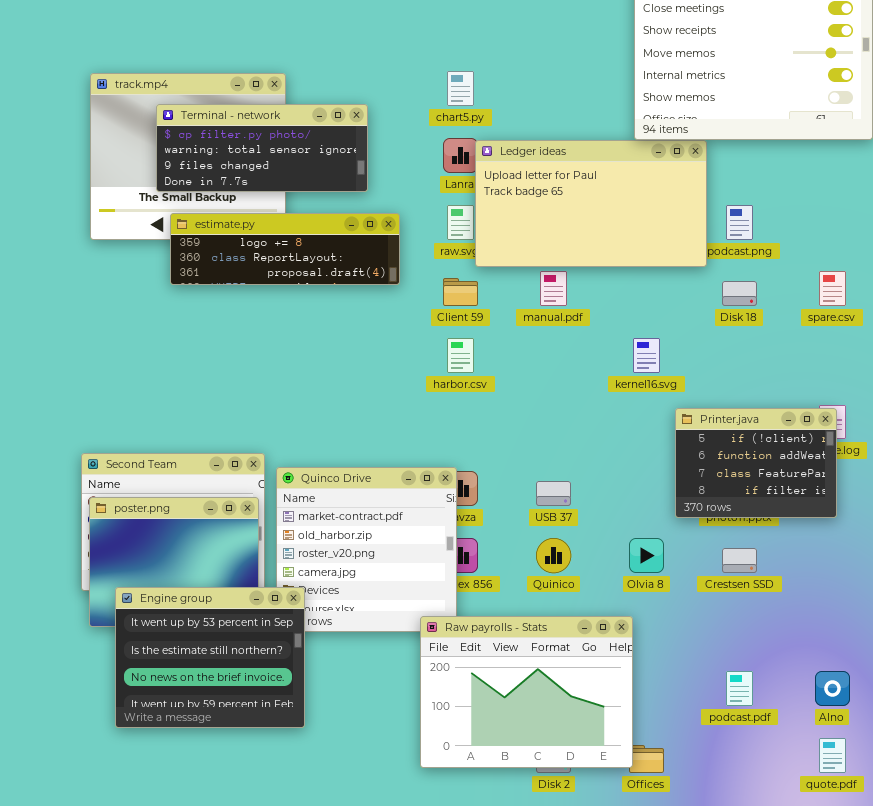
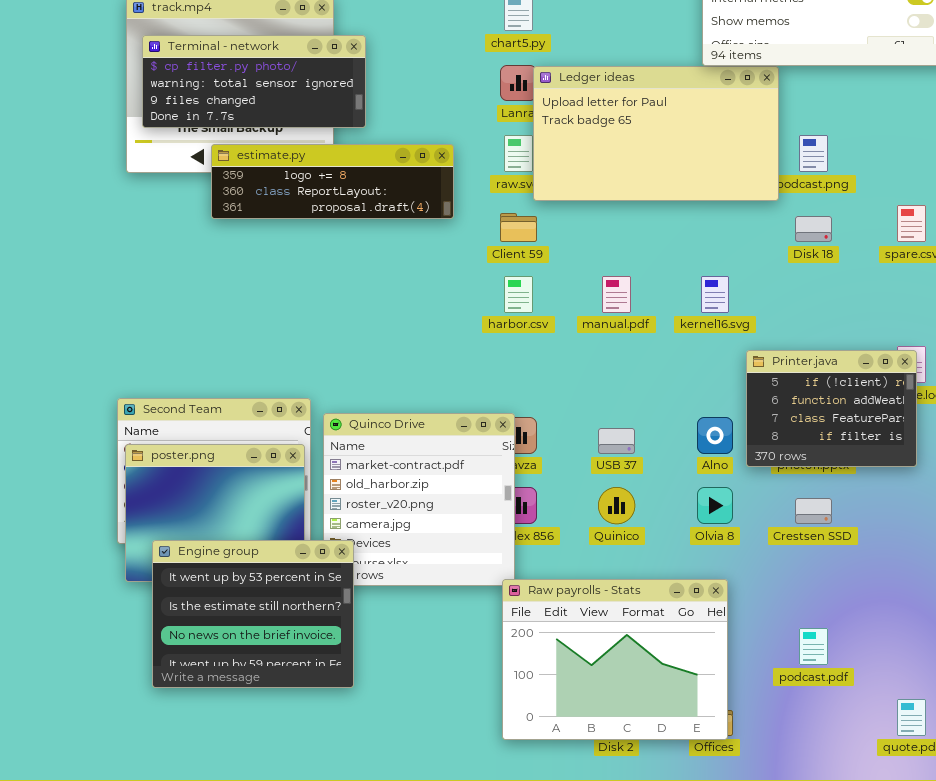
Terminal - network: [156,104,368,192] -> [142,35,366,128], moved
manual.pdf: [540,271,567,306] -> [602,276,631,313], moved
Raw payrolls - Stats: [420,616,633,768] -> [502,579,728,740], moved
Alno: [815,671,850,706] -> [697,417,733,454], moved

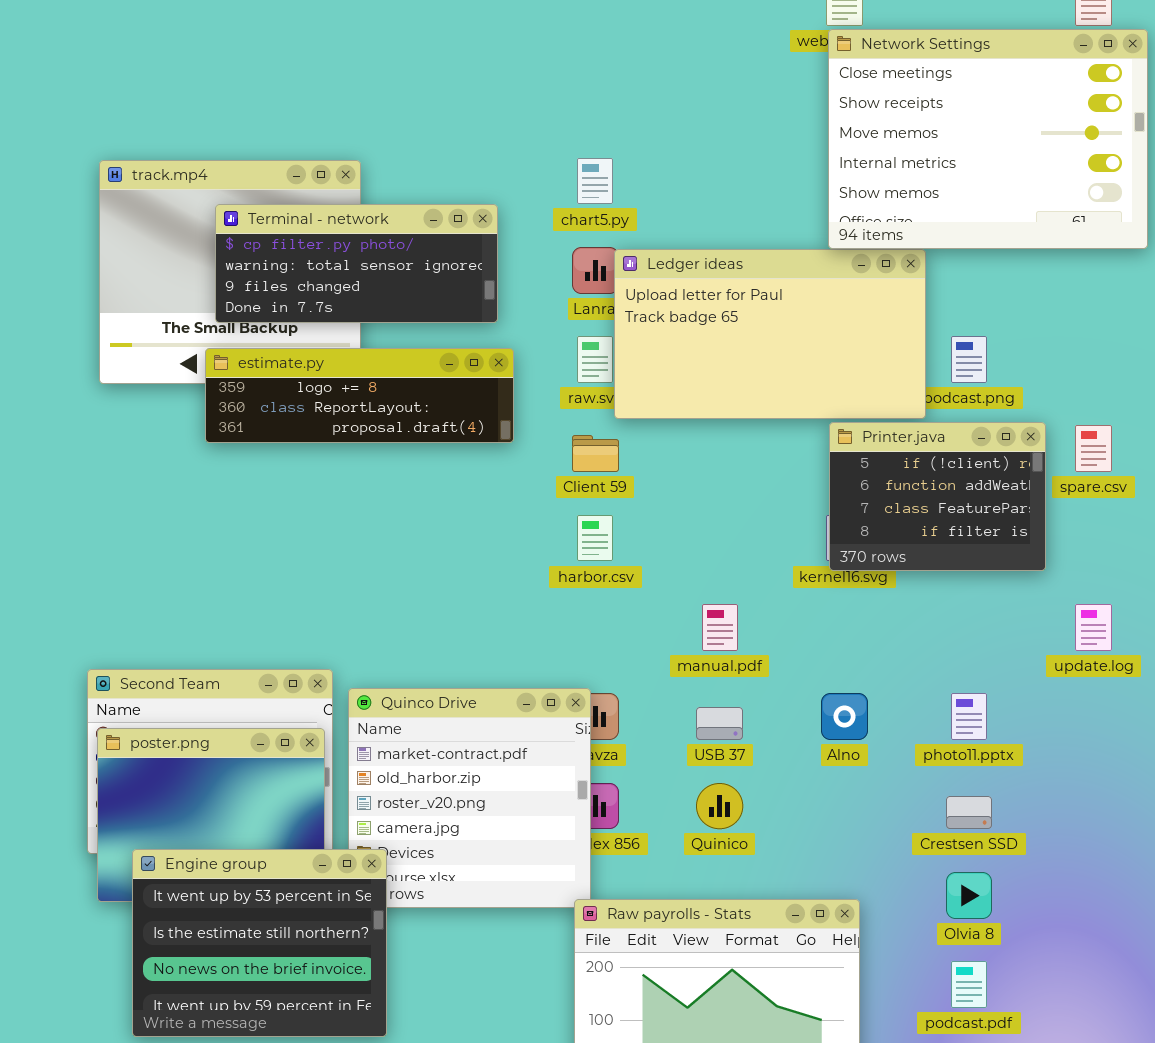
Terminal - network: [142,35,366,128] -> [215,204,498,323], moved
manual.pdf: [602,276,631,313] -> [702,604,738,651], moved
Printer.java: [746,350,917,467] -> [829,422,1046,571], moved
Olvia 8: [697,487,733,524] -> [946,872,992,919], moved

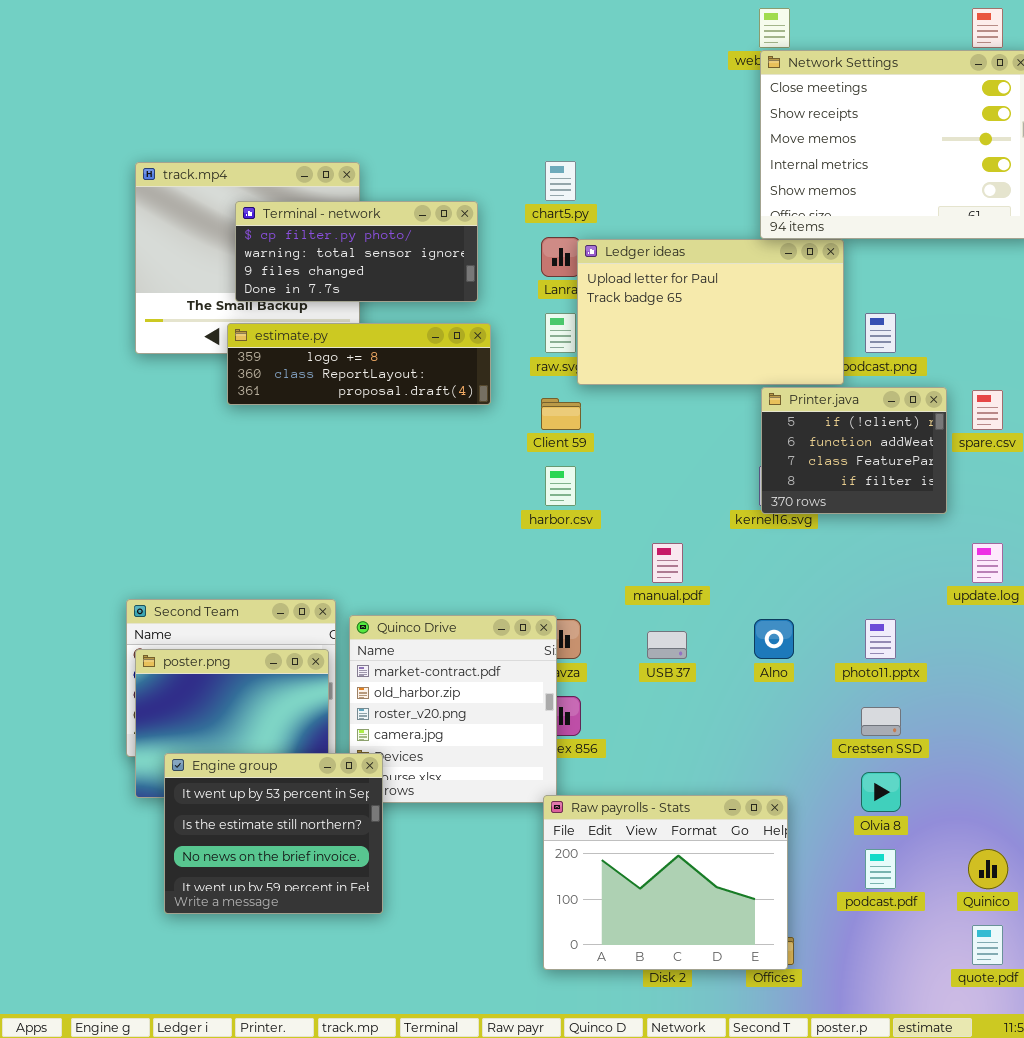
Quinico: [696,783,743,829] -> [968,849,1008,889], moved

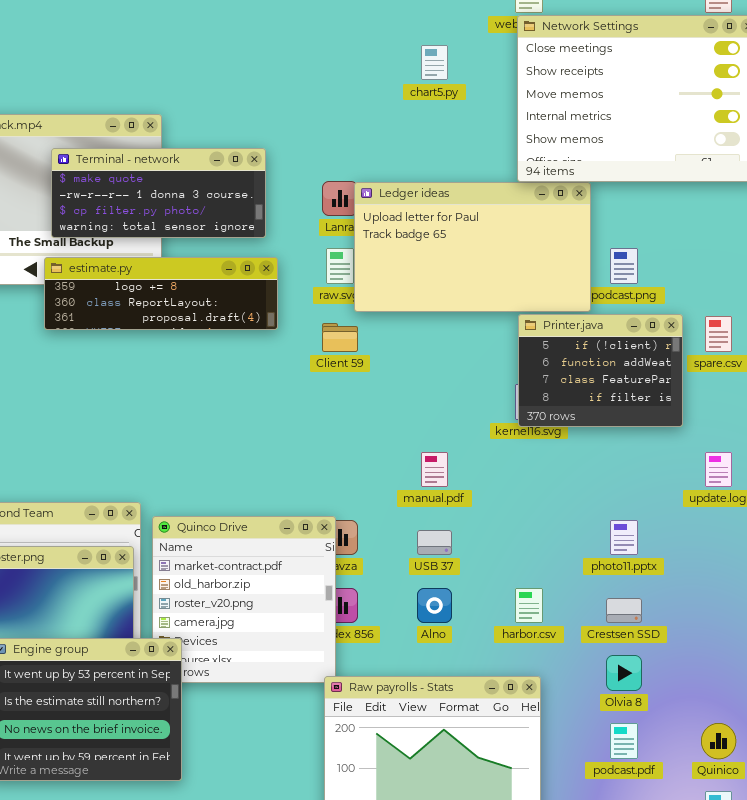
chart5.py: [545,161,576,201] -> [421,45,448,80], moved
Terminal - network: [235,201,478,302] -> [51,148,266,238], scrolled up 2 rows
harbor.csv: [545,466,576,506] -> [515,588,543,623], moved
Alno: [754,619,794,659] -> [417,588,452,623], moved

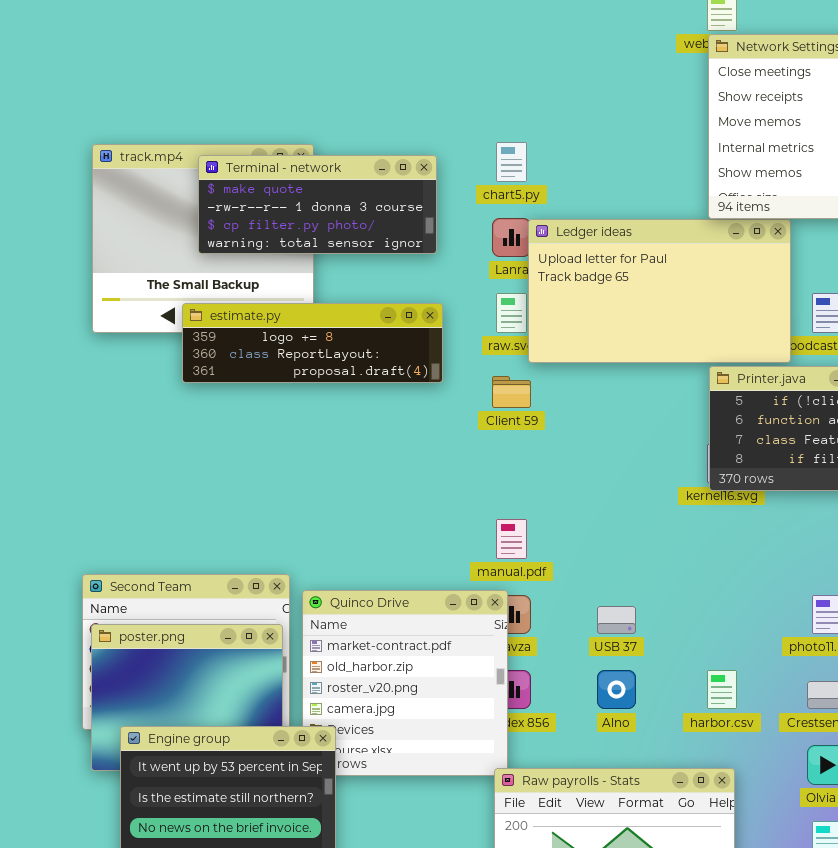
chart5.py: [421,45,448,80] -> [496,142,527,182], moved
Terminal - network: [51,148,266,238] -> [198,155,437,254], moved
manual.pdf: [421,452,448,487] -> [496,519,527,559], moved

